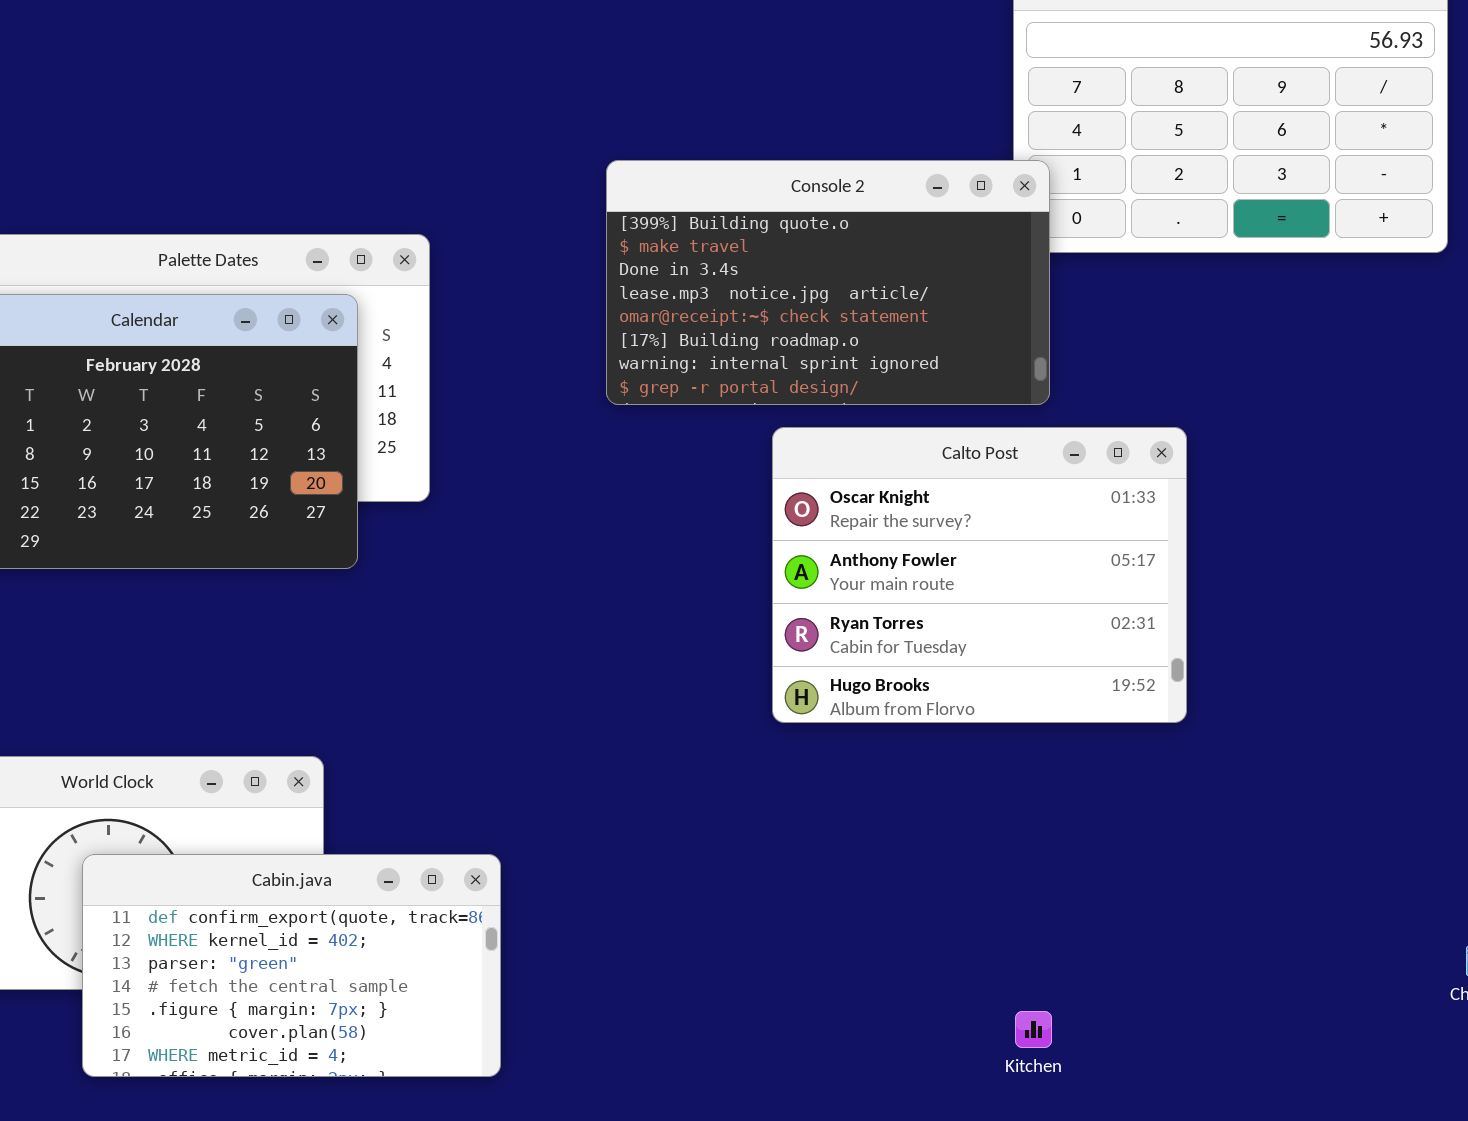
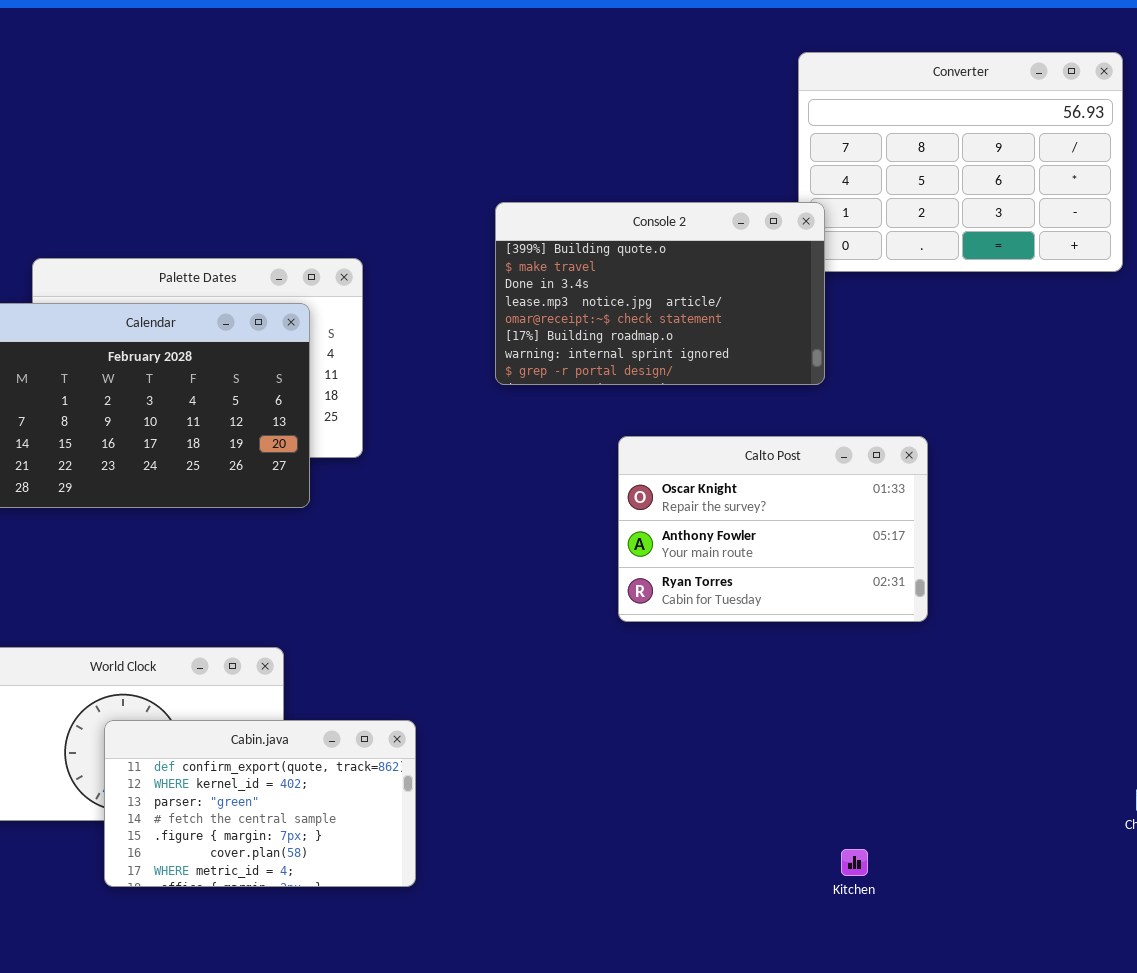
Calto Post: [772,427,1187,723] -> [618,436,928,622], resized
Kitchen: [1015,1011,1052,1048] -> [841,849,868,876], moved

